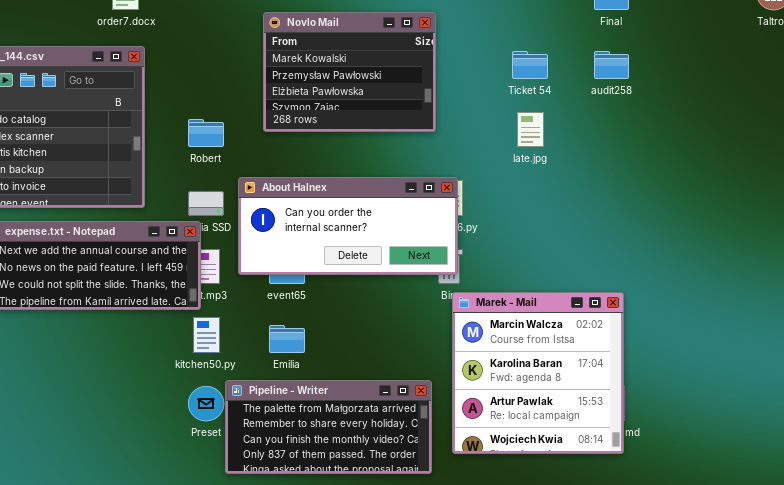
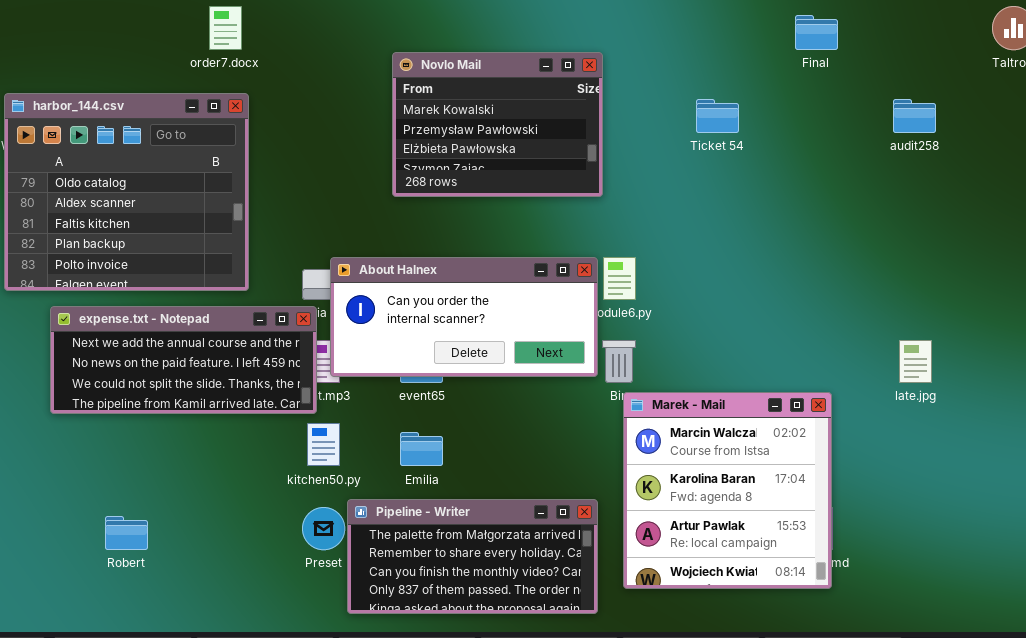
audit258: [594,51,629,79] -> [893,99,936,133], moved
late.jpg: [517,112,544,147] -> [899,340,932,383], moved
Robert: [188,119,224,147] -> [105,516,148,550], moved
About Halnex: [238,177,458,275] -> [330,257,598,377], moved

